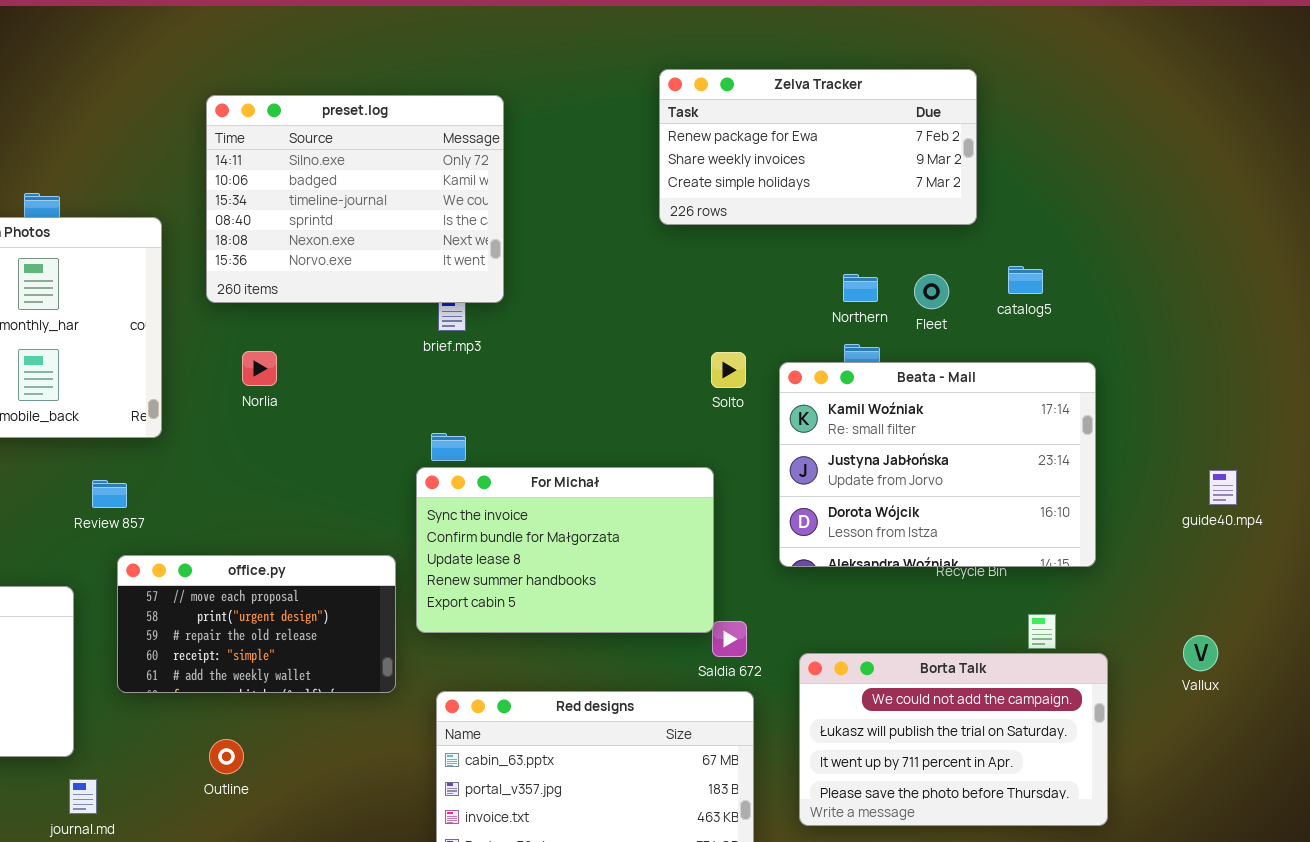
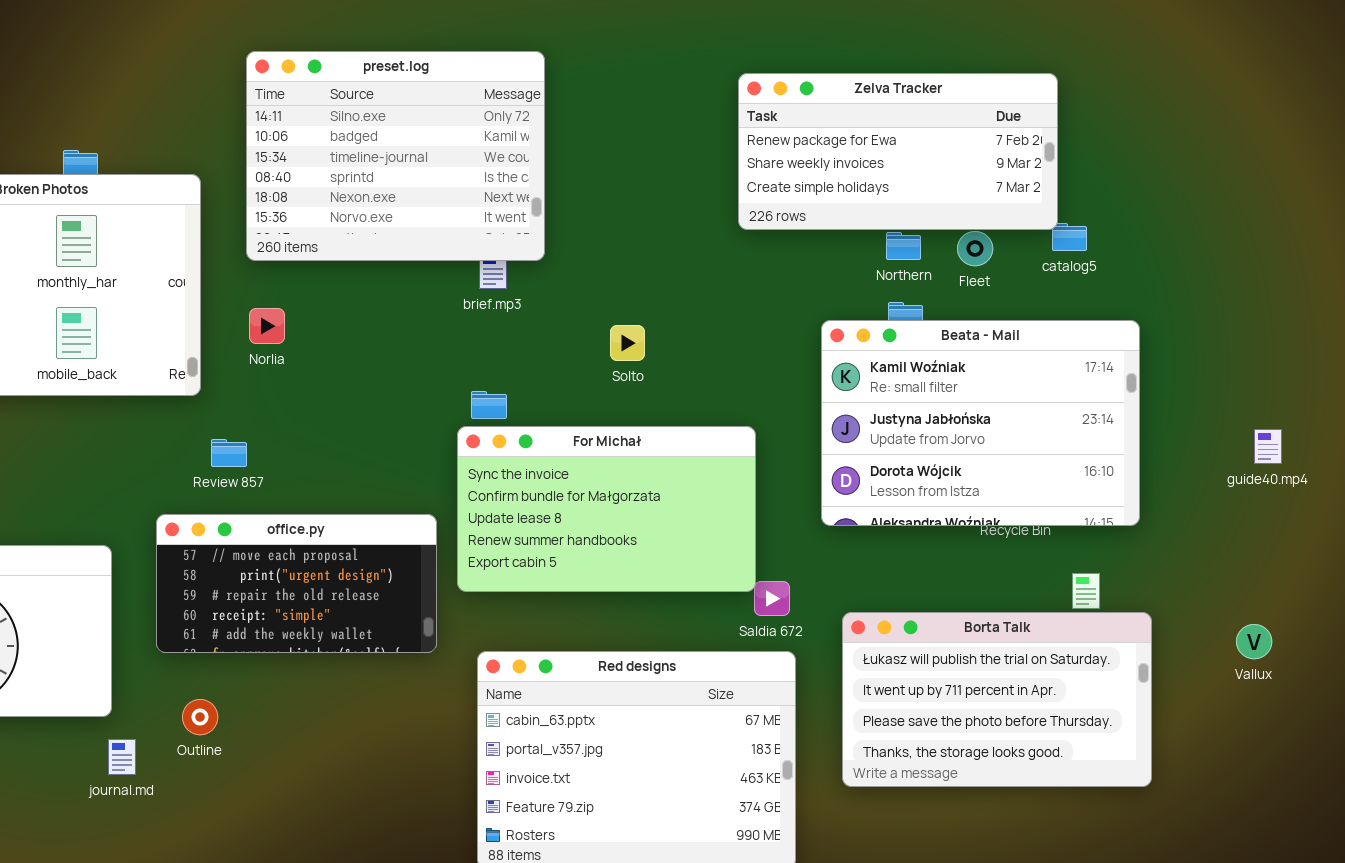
Zelva Tracker: [659,69,977,225] -> [738,73,1058,230], moved
Norlia: [242,351,277,386] -> [249,308,285,344], moved
Solto: [711,352,746,388] -> [610,325,645,361], moved
Review 857: [92,480,127,508] -> [211,439,247,467], moved
Vallux: [1183,635,1218,671] -> [1236,624,1272,659], moved
Borta Talk: [799,653,1108,826] -> [842,612,1152,787], scrolled down 1 row
Outline: [209,739,244,774] -> [182,699,218,735], moved

